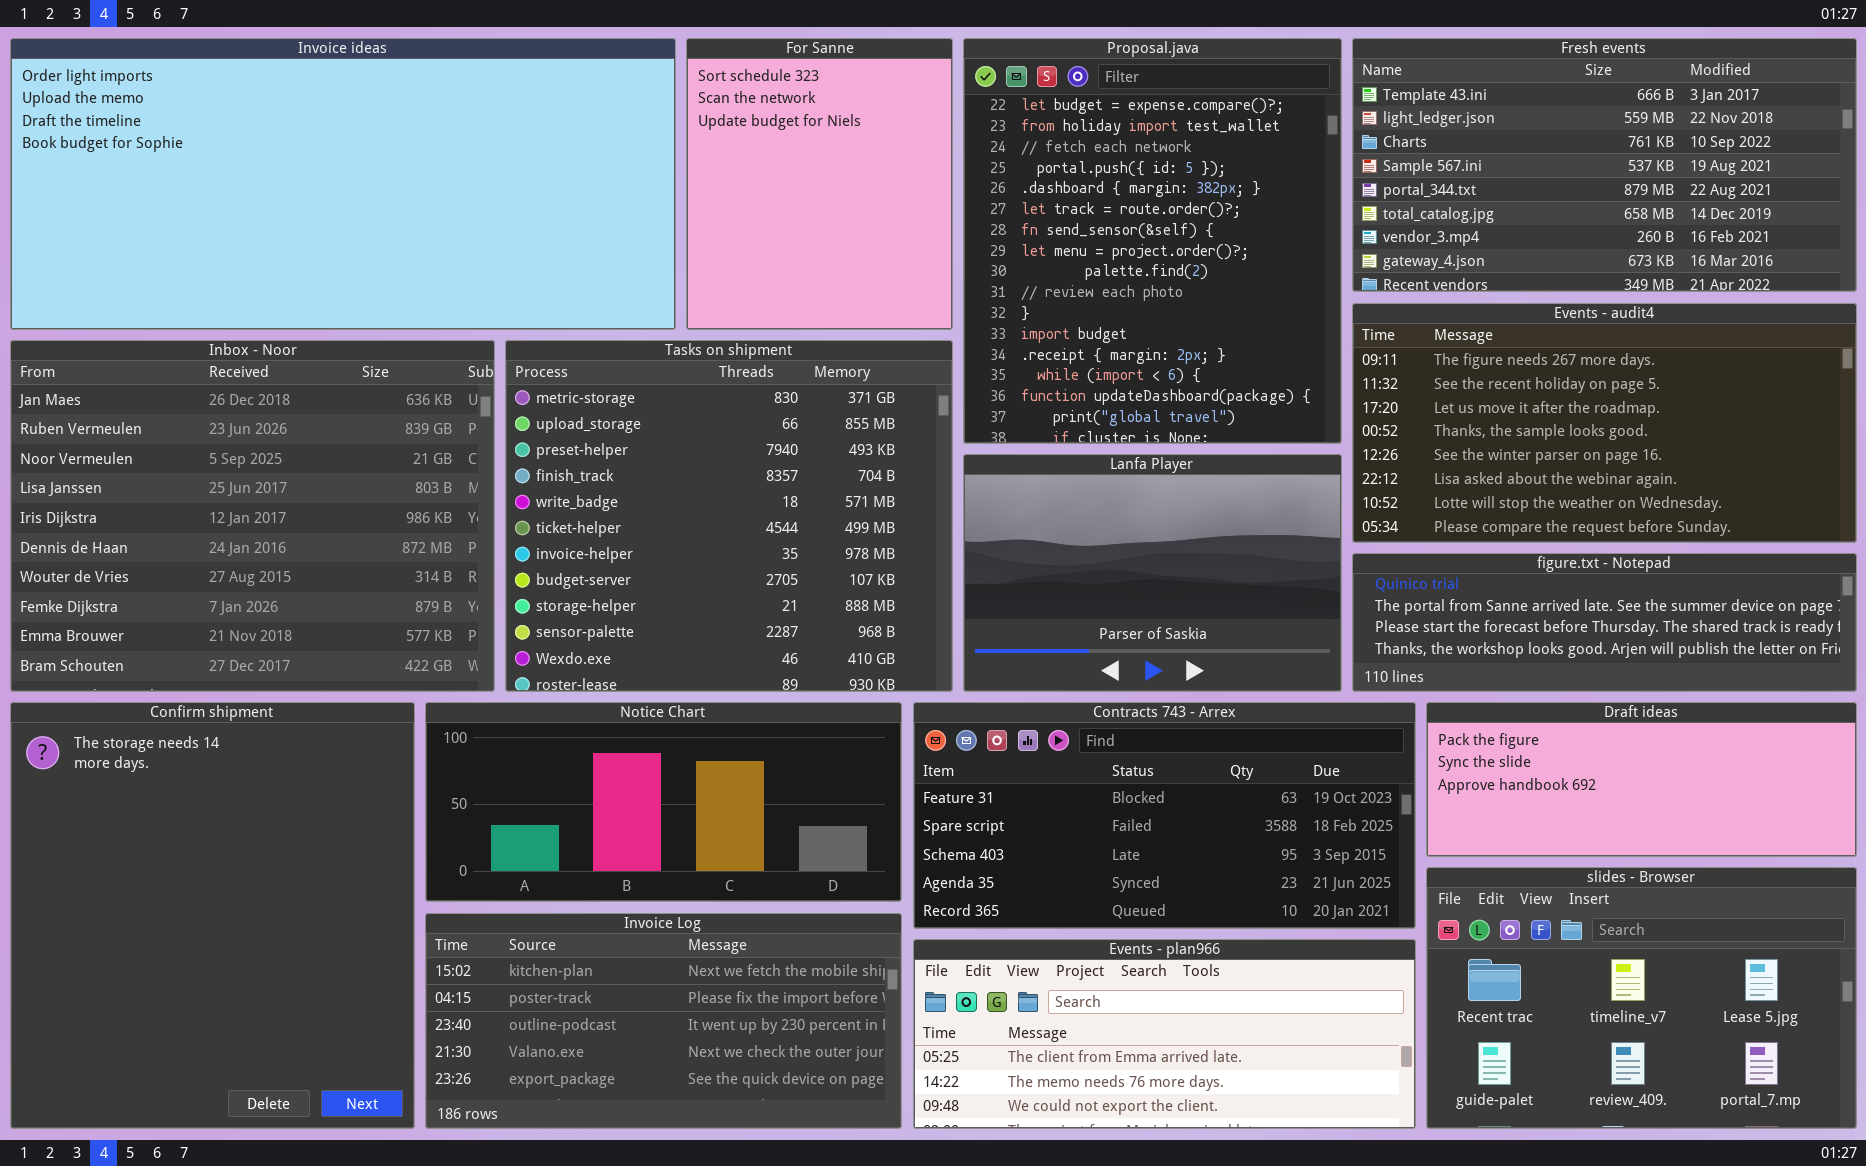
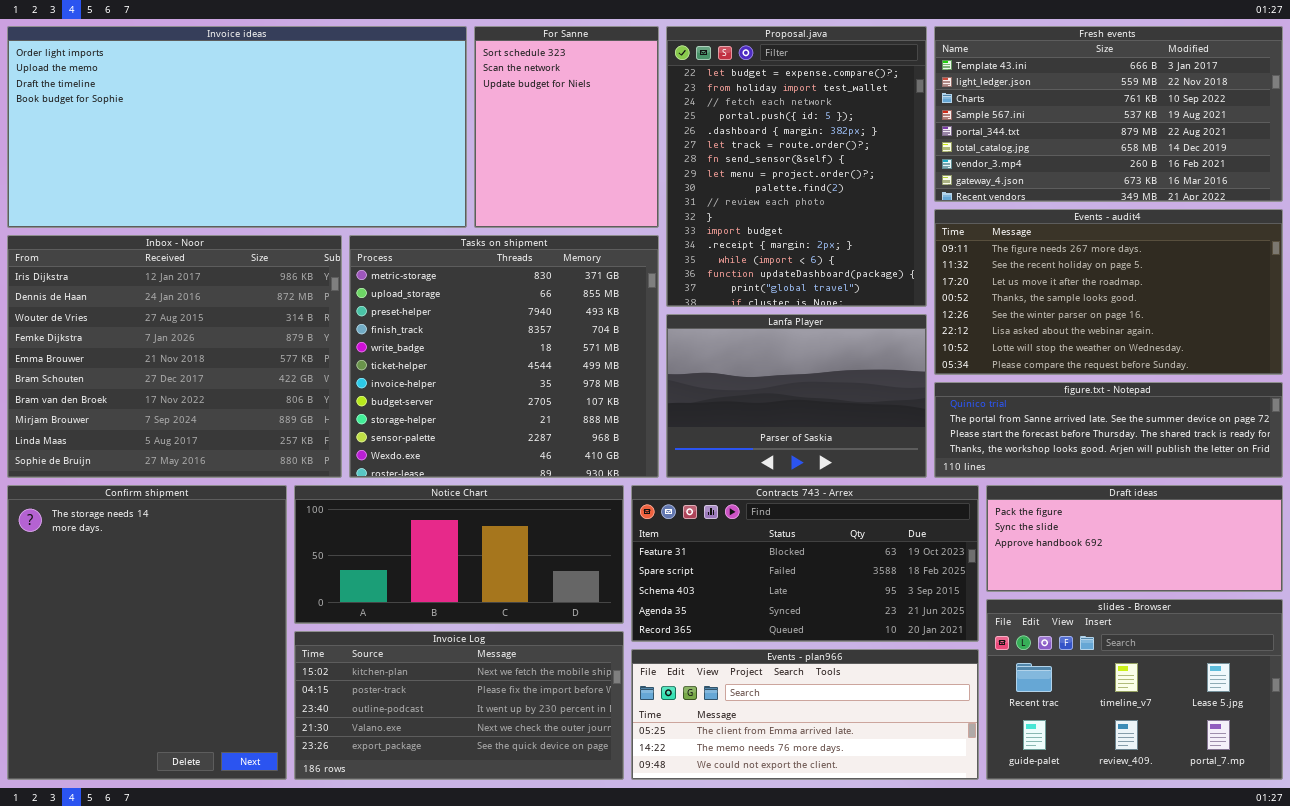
Inbox - Noor: [10,340,495,692] -> [7,235,342,478], scrolled down 4 rows

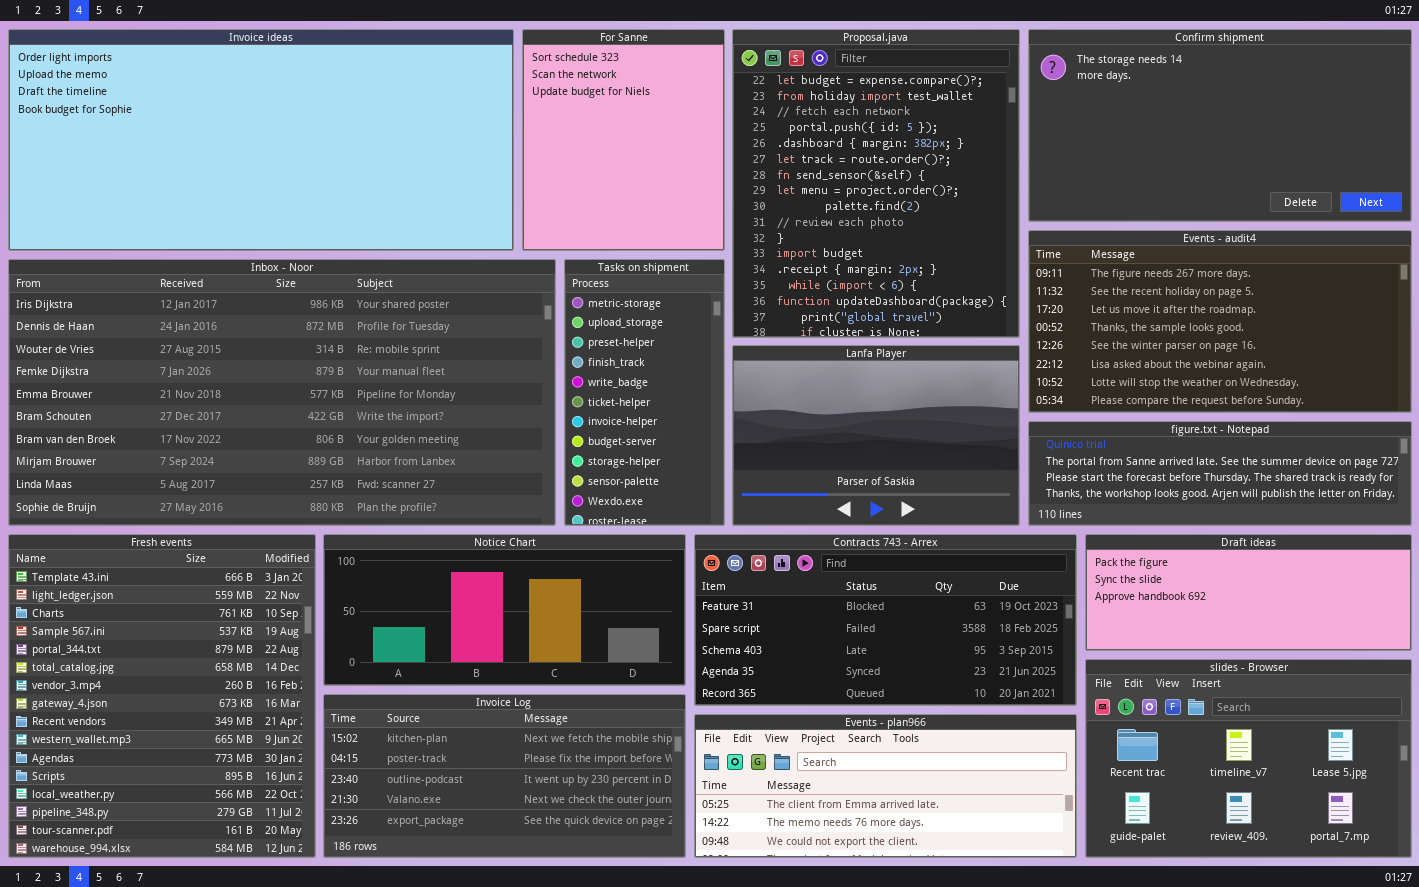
Fresh events: [934,26,1283,202] -> [8,534,316,858], moved, resized
Inbox - Noor: [7,235,342,478] -> [8,259,556,526], resized
Tasks on shipment: [349,235,659,478] -> [564,259,725,526], resized
Confirm shipment: [7,485,287,780] -> [1028,29,1412,222], moved, resized

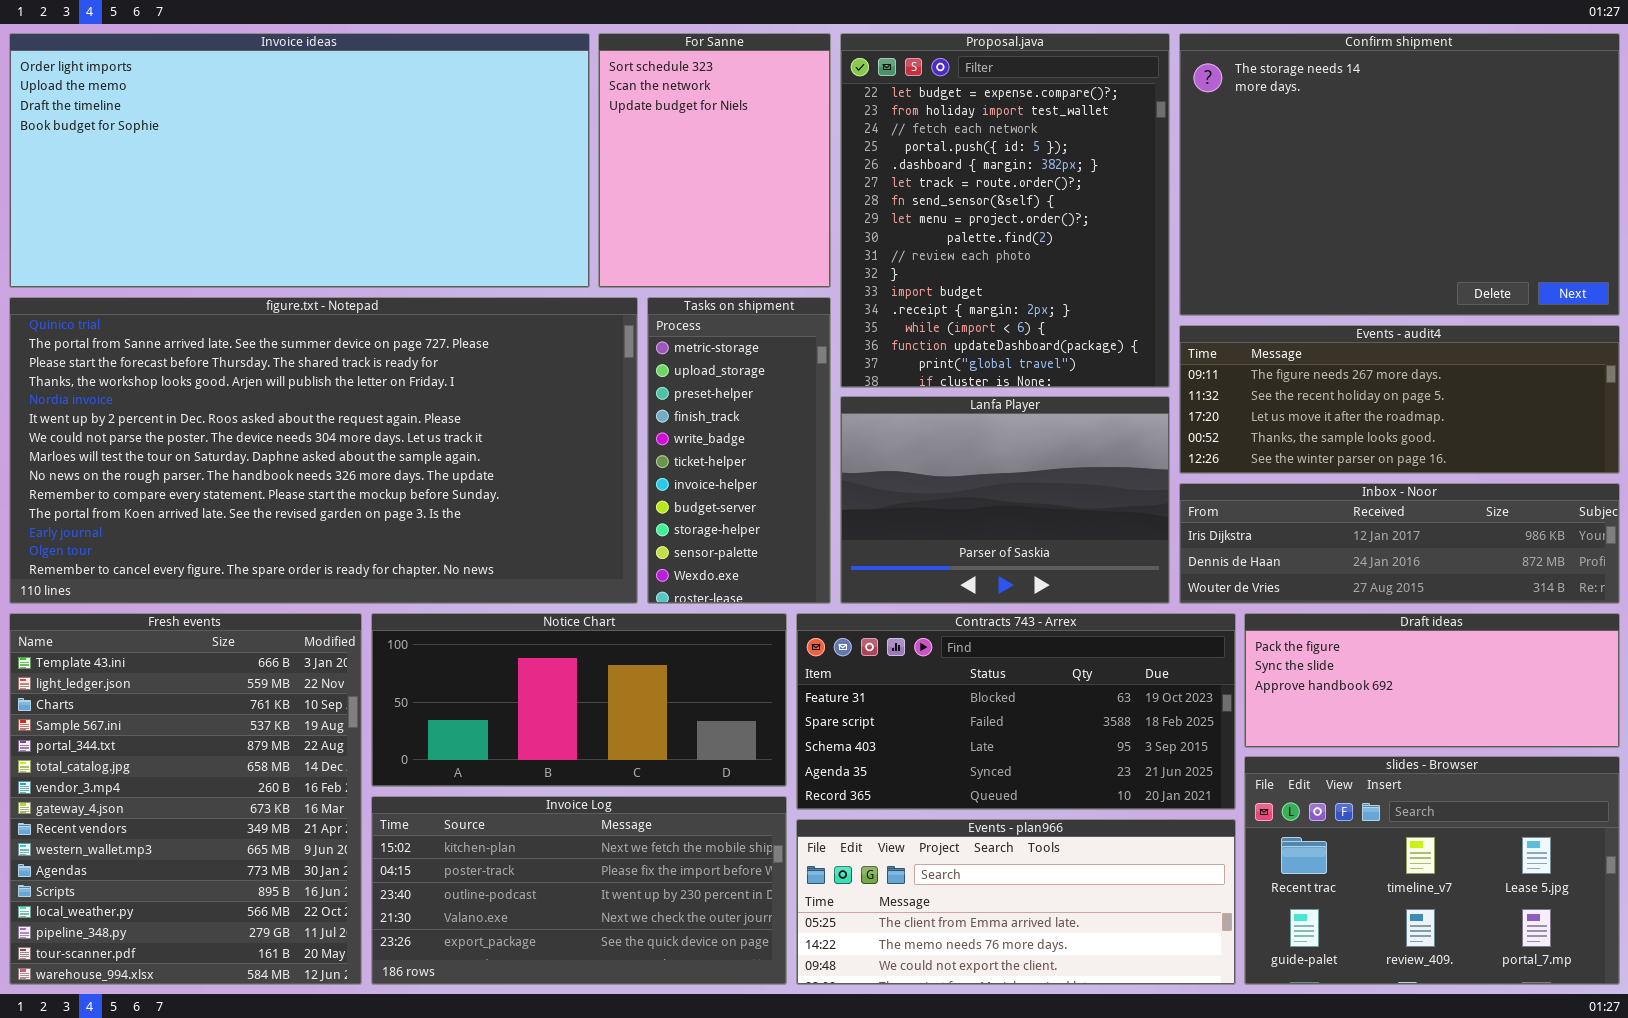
Confirm shipment: [1028,29,1412,222] -> [1179,33,1620,316], resized
Events - audit4: [1028,230,1412,413] -> [1179,325,1620,474], resized
Inbox - Noor: [8,259,556,526] -> [1179,483,1620,604], moved, resized
figure.txt - Notepad: [1028,421,1412,526] -> [9,297,638,604], moved, resized

